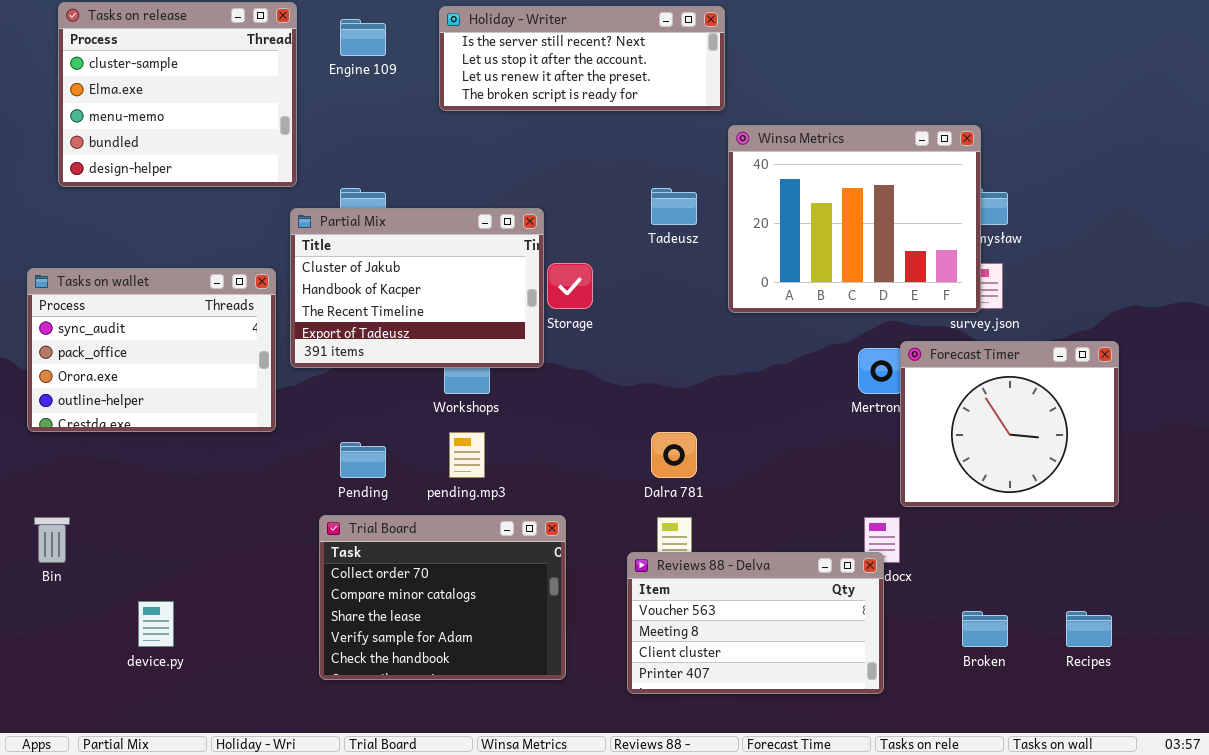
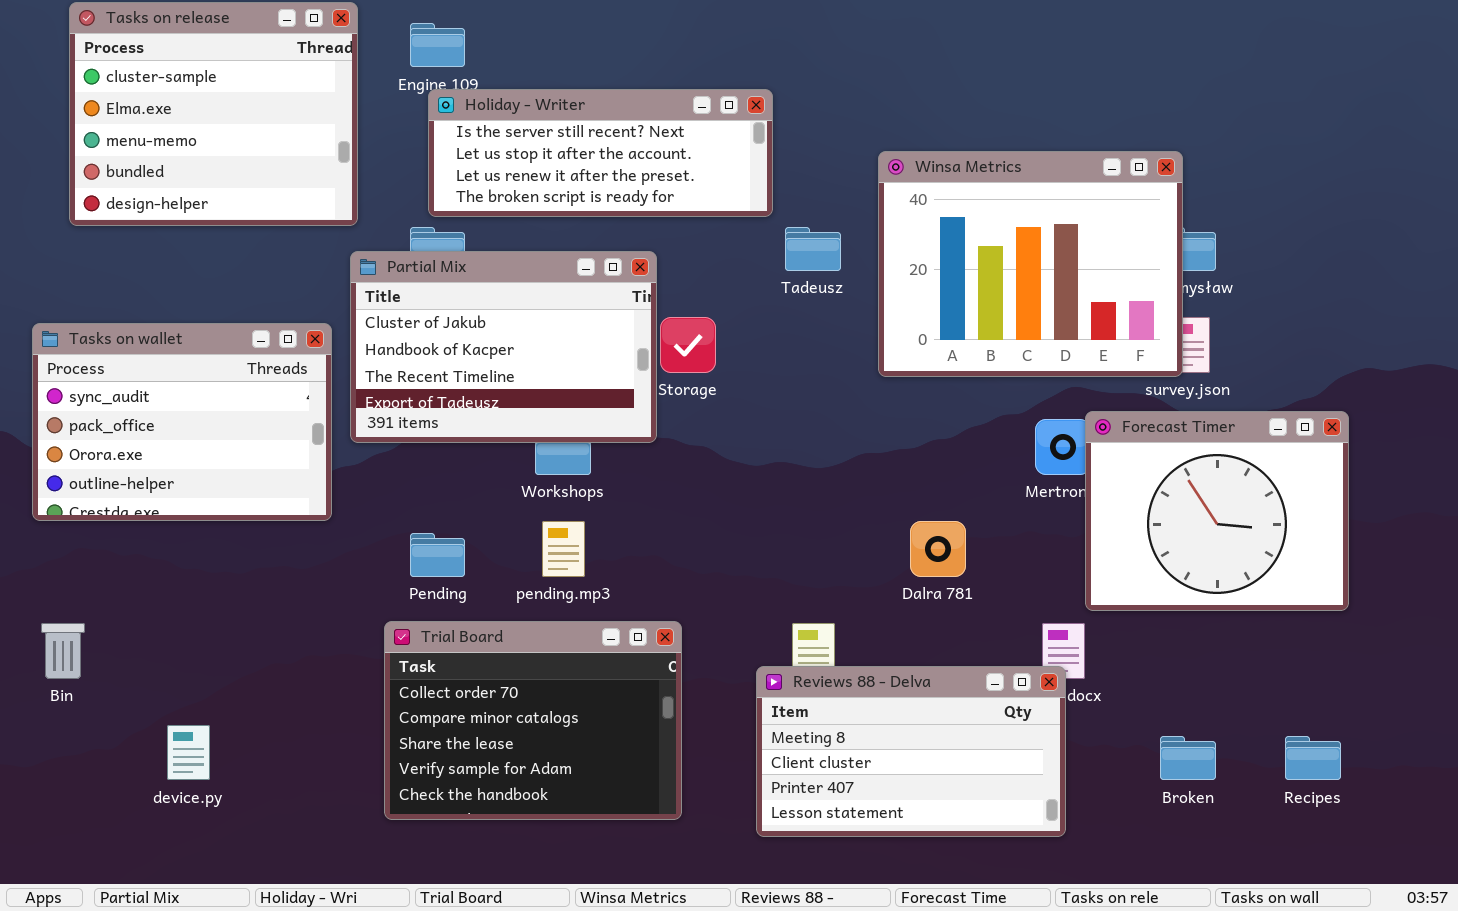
Holiday - Writer: [439,6,725,111] -> [428,89,773,217], moved
Dalra 781: [651,432,697,478] -> [910,521,966,577], moved
Reviews 88 - Delva: [627,552,884,694] -> [756,666,1066,837], scrolled down 1 row

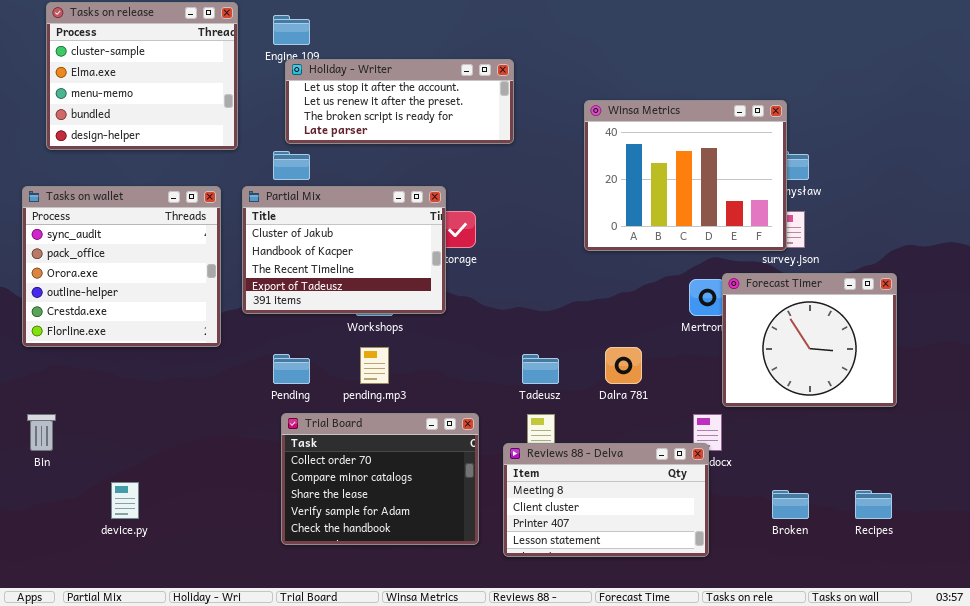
Holiday - Writer: [428,89,773,217] -> [285,59,514,144], scrolled down 1 row
Tadeusz: [785,227,841,271] -> [522,354,559,384], moved
Partial Mix: [350,251,657,443] -> [242,186,446,314], moved
Tasks on wallet: [32,323,332,521] -> [22,186,221,347], resized
Trial Board: [384,621,682,820] -> [281,413,479,545], moved

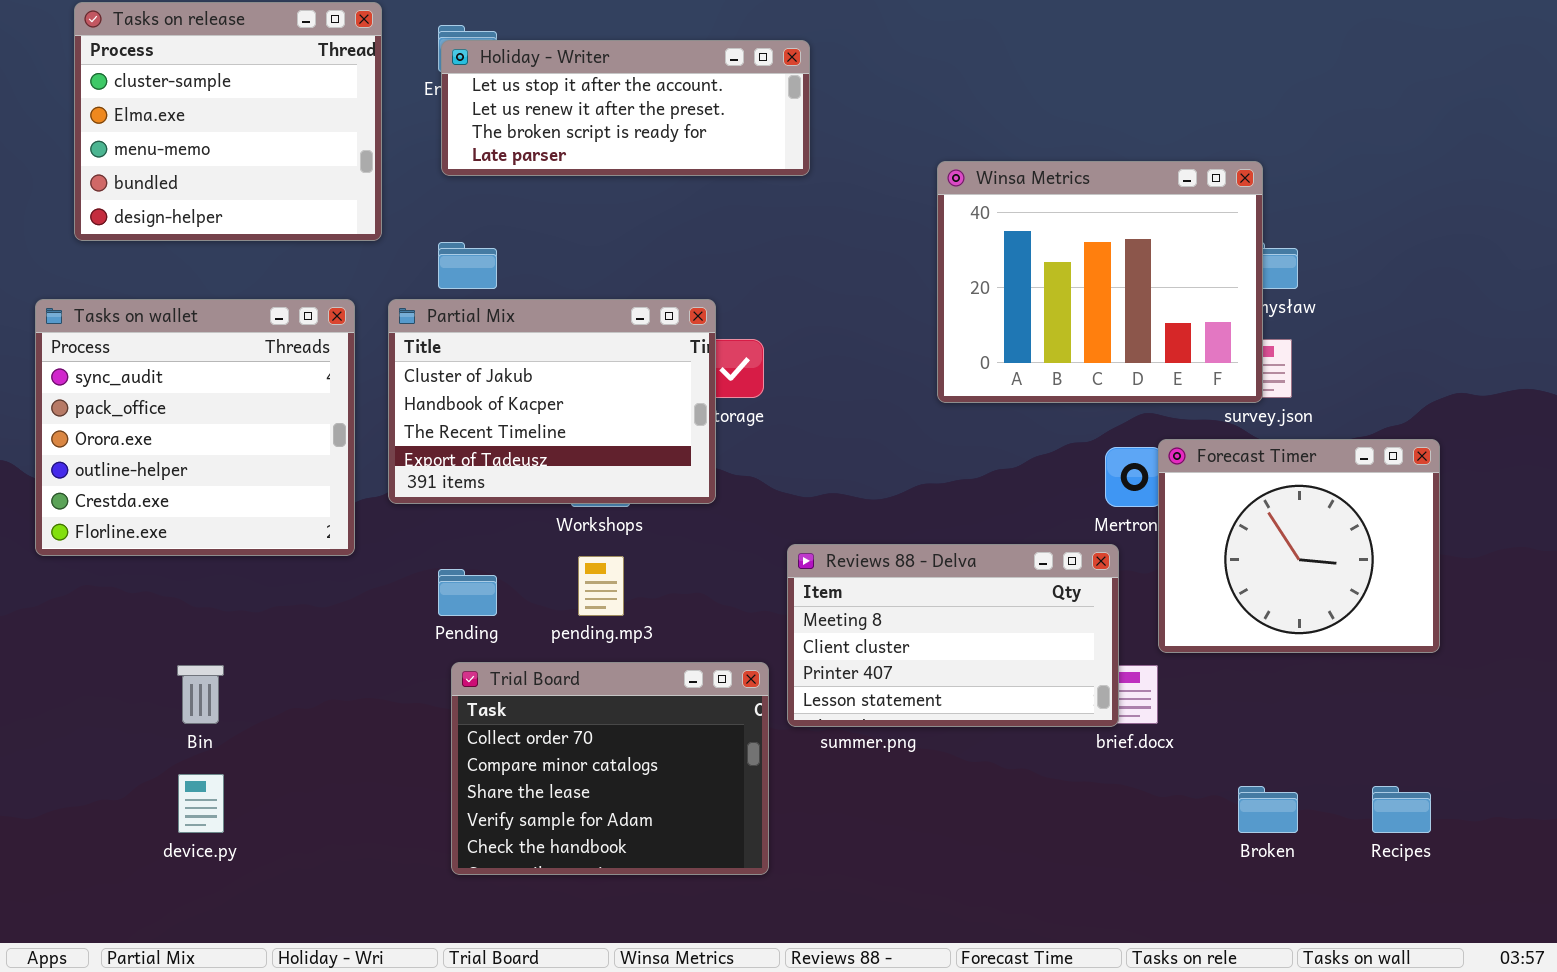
Holiday - Writer: [285,59,514,144] -> [441,40,810,176], moved
Bin: [27,414,56,451] -> [177,665,224,724], moved
Reviews 88 - Delva: [503,443,709,557] -> [787,544,1119,727], moved

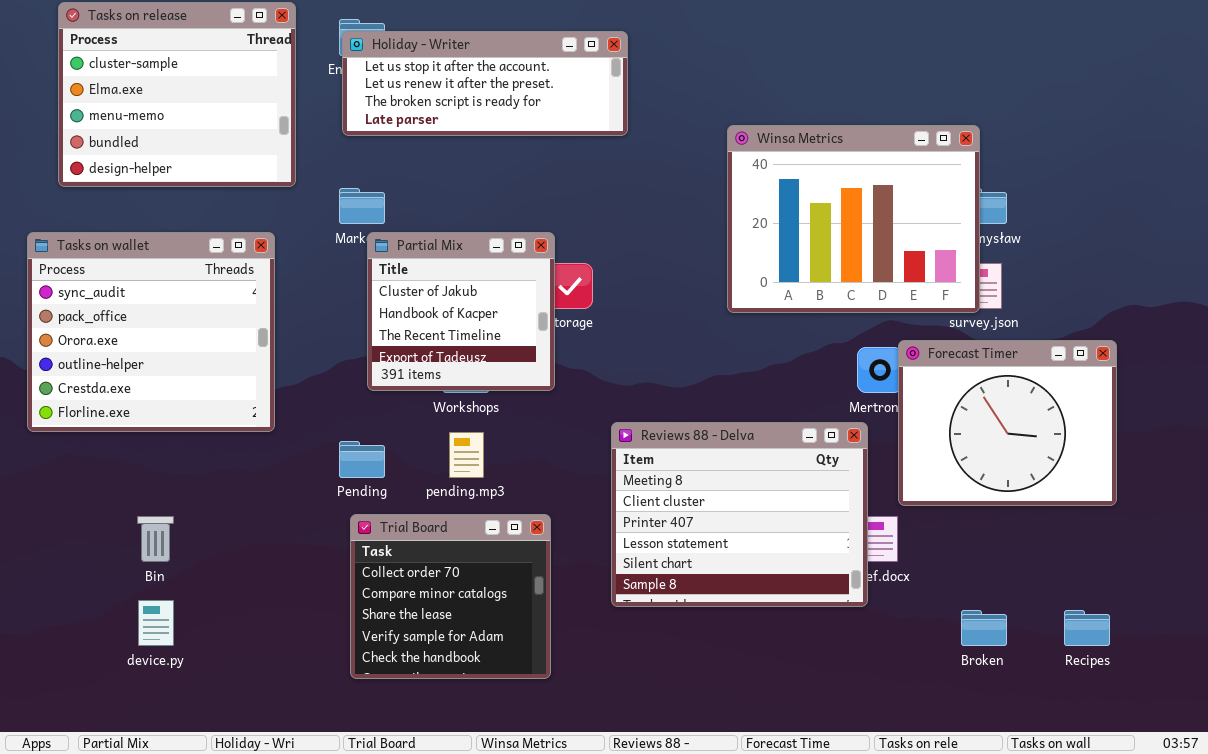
Partial Mix: [388,299,716,504] -> [367,232,555,391], resized
Reviews 88 - Delva: [787,544,1119,727] -> [611,422,868,607], resized
Trial Board: [451,662,769,875] -> [350,514,551,679], resized

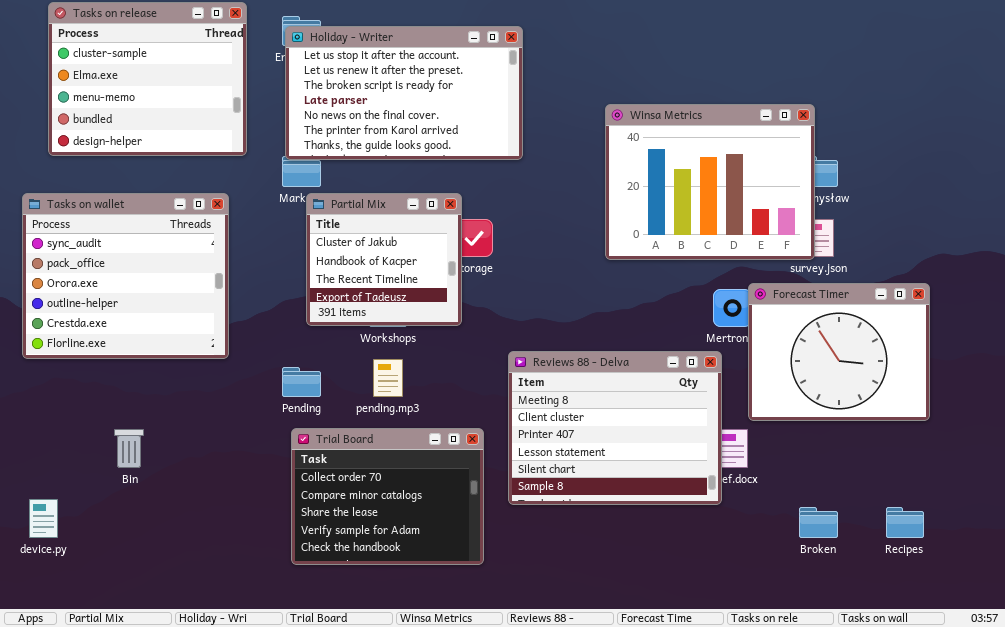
Holiday - Writer: [342,31,628,136] -> [285,26,523,160], resized
Trial Board: [350,514,551,679] -> [291,428,484,565], resized
device.py: [138,600,174,646] -> [29,499,58,538], moved

